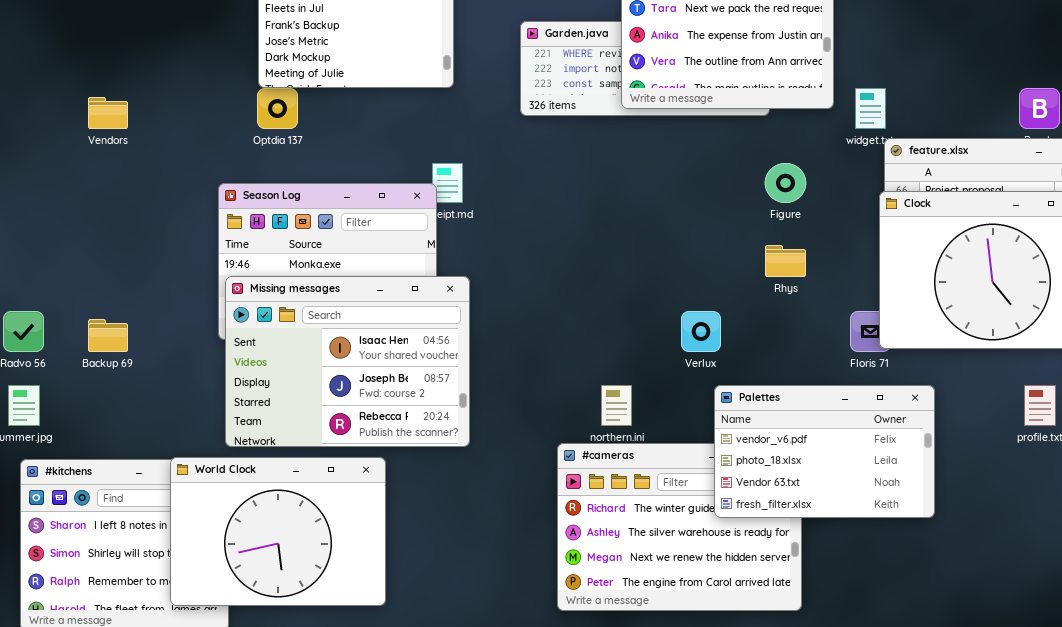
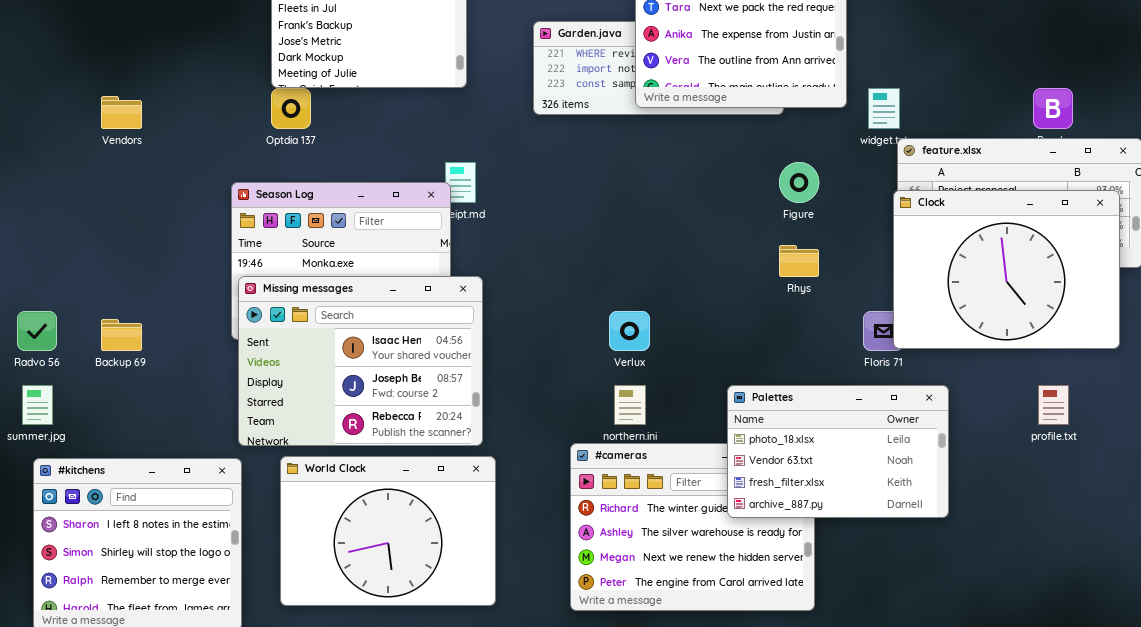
Verlux: [681,311,721,352] -> [609,311,650,351], moved
Palettes: [714,385,935,518] -> [727,385,949,518], scrolled down 1 row
World Clock: [170,457,386,606] -> [280,456,496,606], moved

